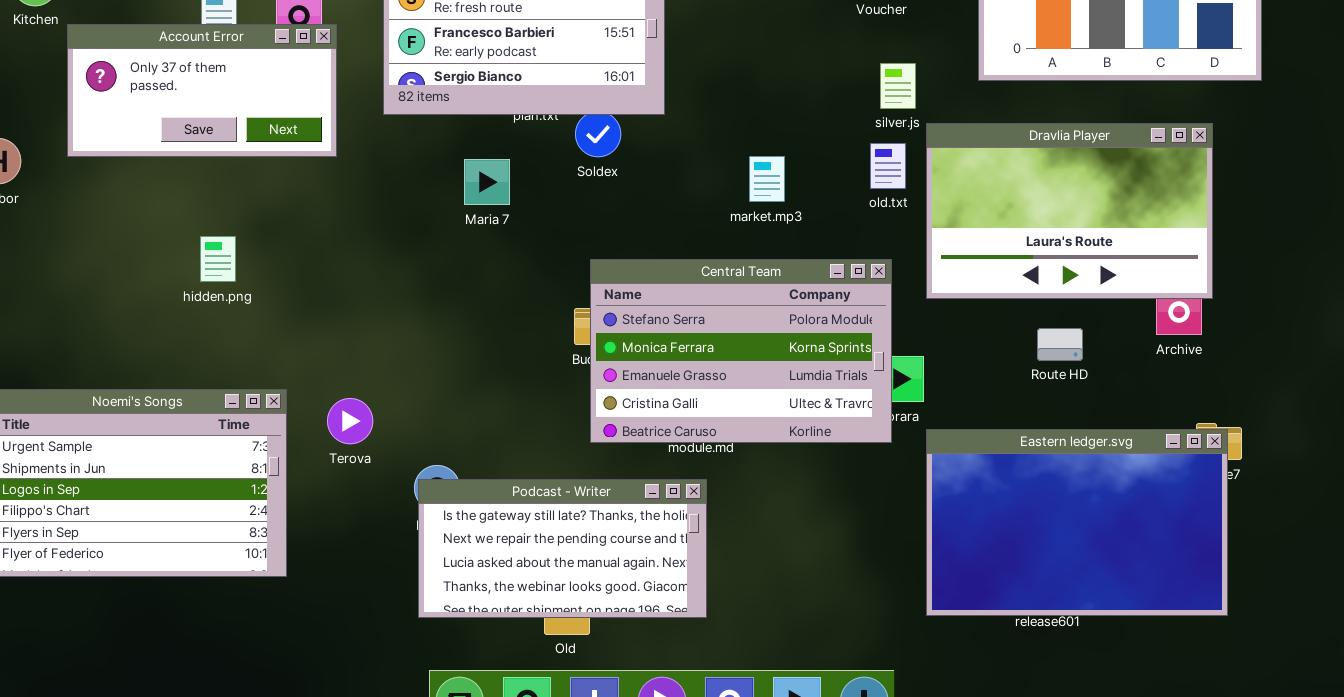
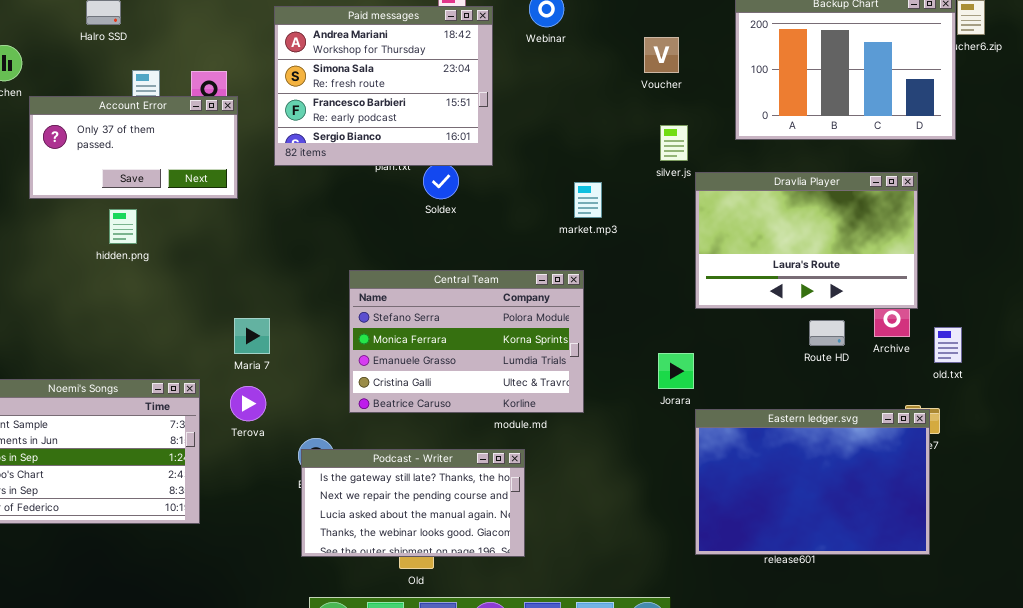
old.txt: [870,143,906,189] -> [934,327,962,363], moved
market.mp3: [749,156,785,202] -> [574,182,602,218], moved
Maria 7: [464,159,510,205] -> [234,318,270,354], moved
hidden.png: [200,236,236,282] -> [109,209,137,244], moved
Central Team: [590,259,892,443] -> [349,270,584,413], moved
Route HD: [1037,328,1083,361] -> [809,320,845,346], moved

